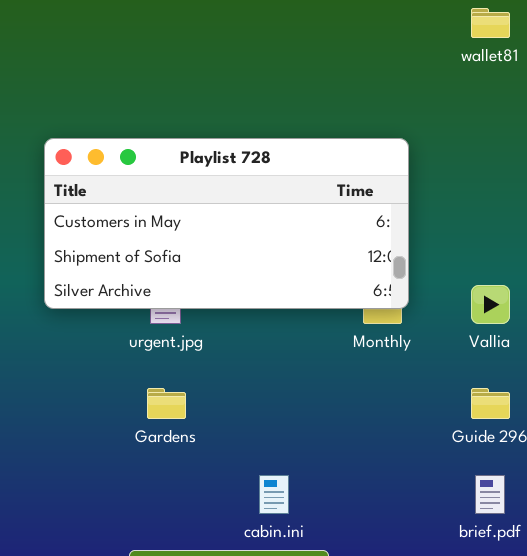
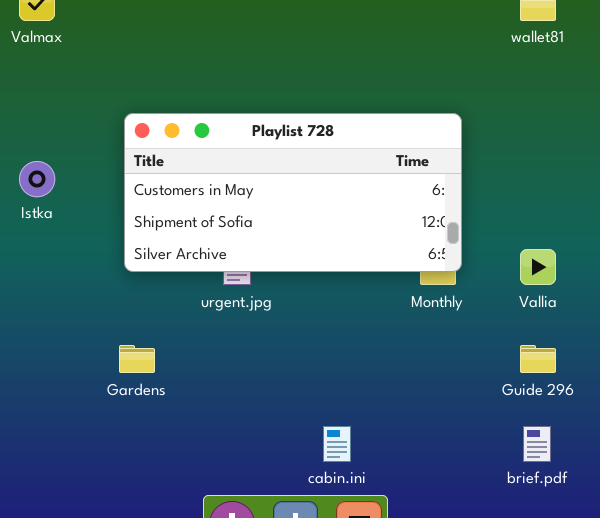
Gardens: [147,388,186,419] -> [119,345,155,373], moved

